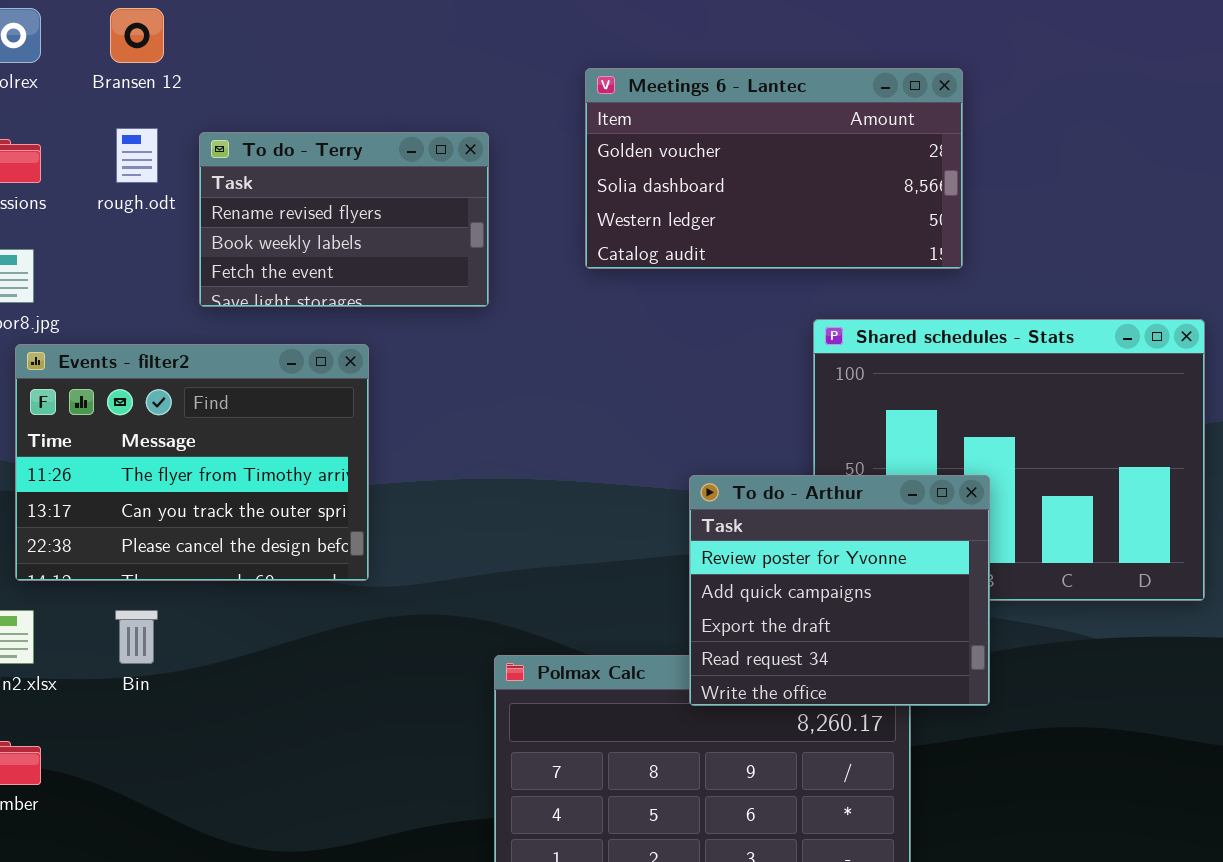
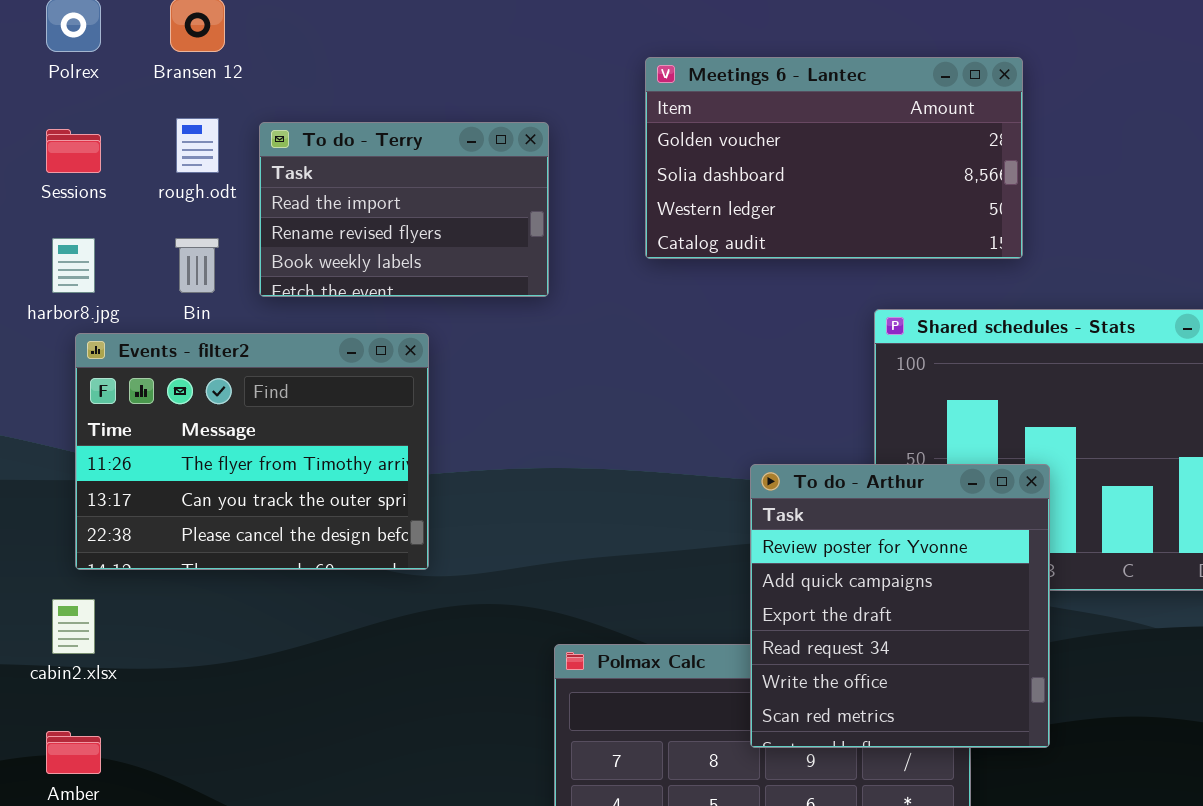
To do - Terry: [199,132,489,307] -> [259,122,549,297], scrolled up 1 row
To do - Arthur: [689,475,990,706] -> [750,464,1050,748], resized
Bin: [115,610,158,664] -> [175,238,219,293], moved

